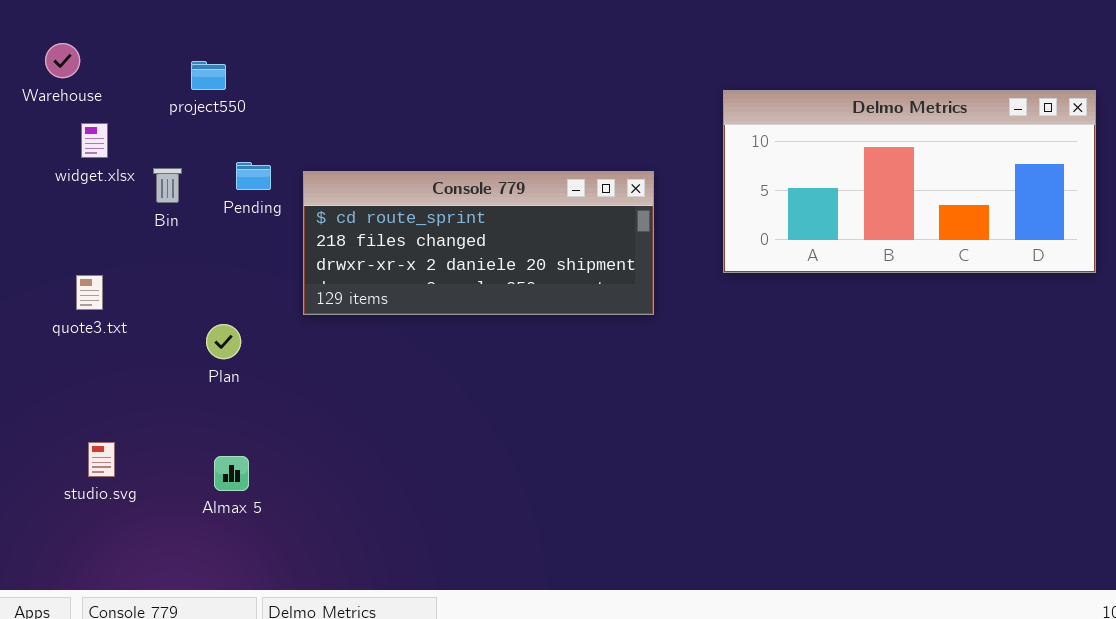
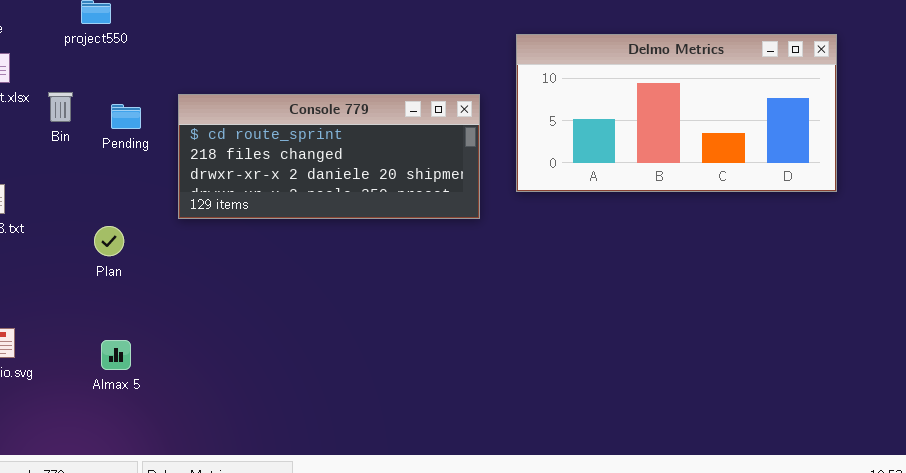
Delmo Metrics: [723,90,1096,273] -> [516,34,837,192], moved
Pending: [236,162,271,190] -> [111,104,141,129], moved

